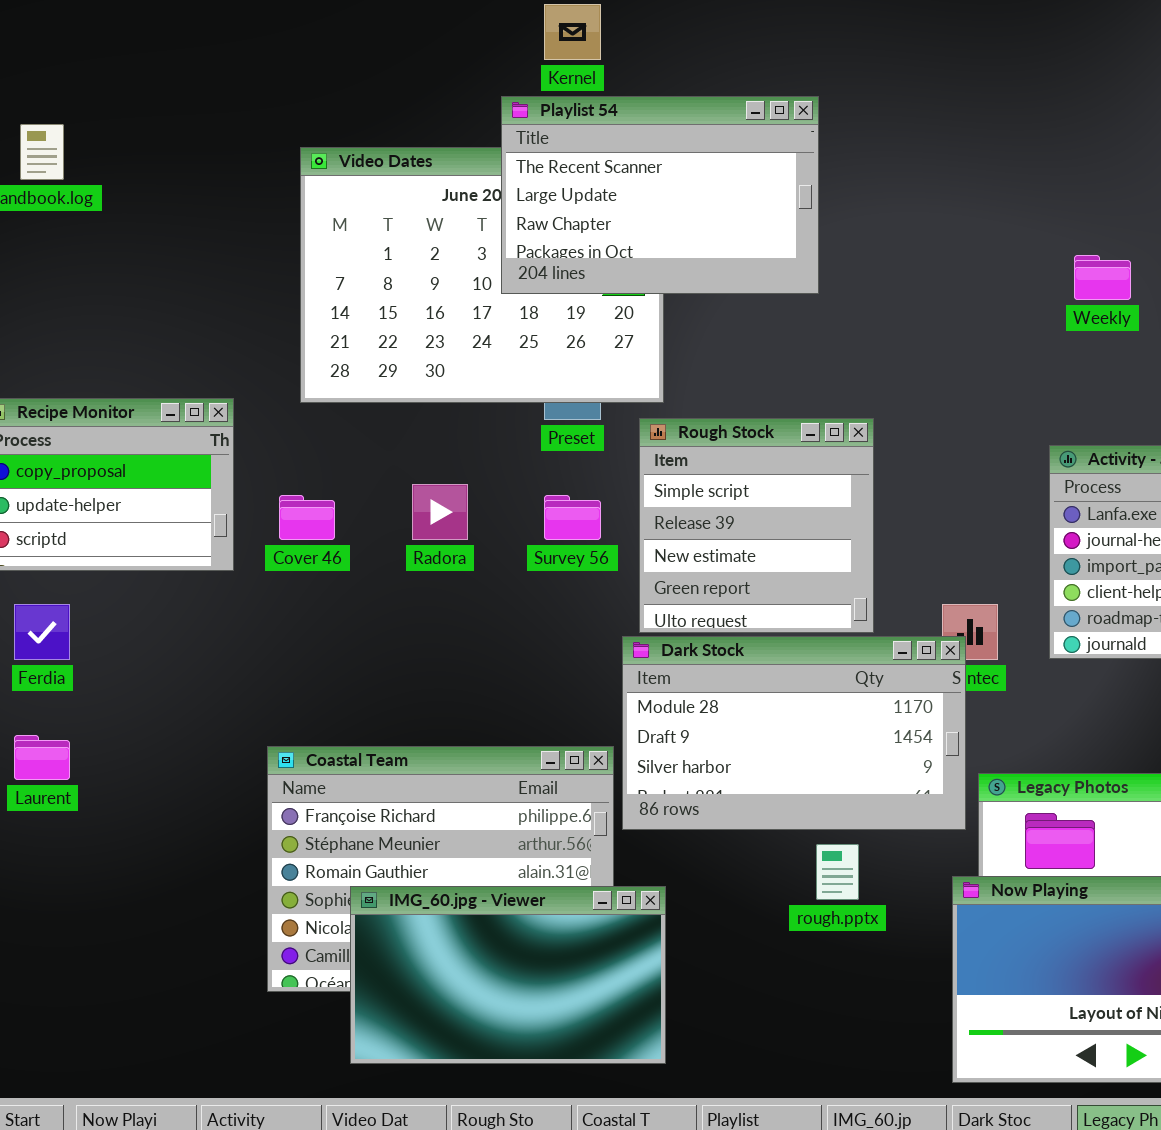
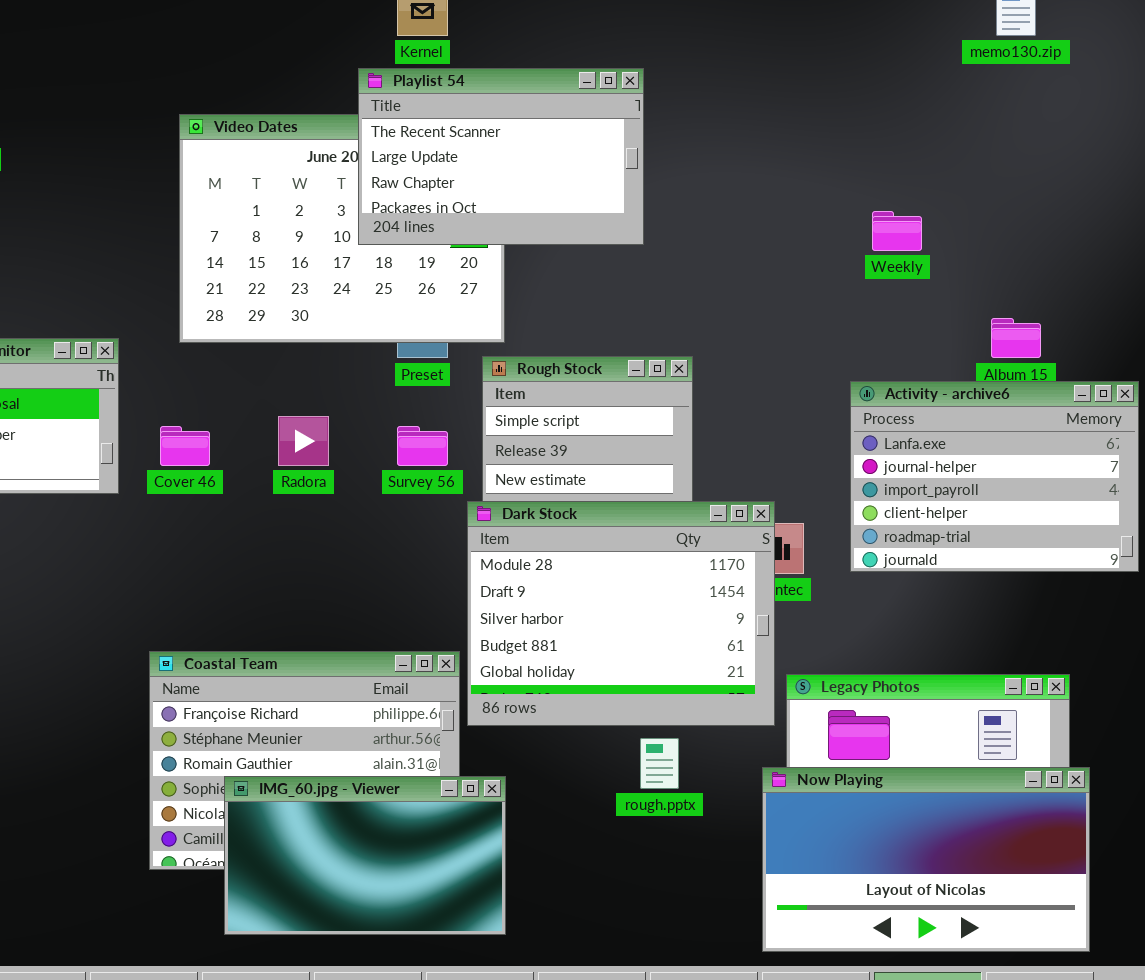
Dark Stock: [622,636,966,830] -> [467,501,775,726], resized

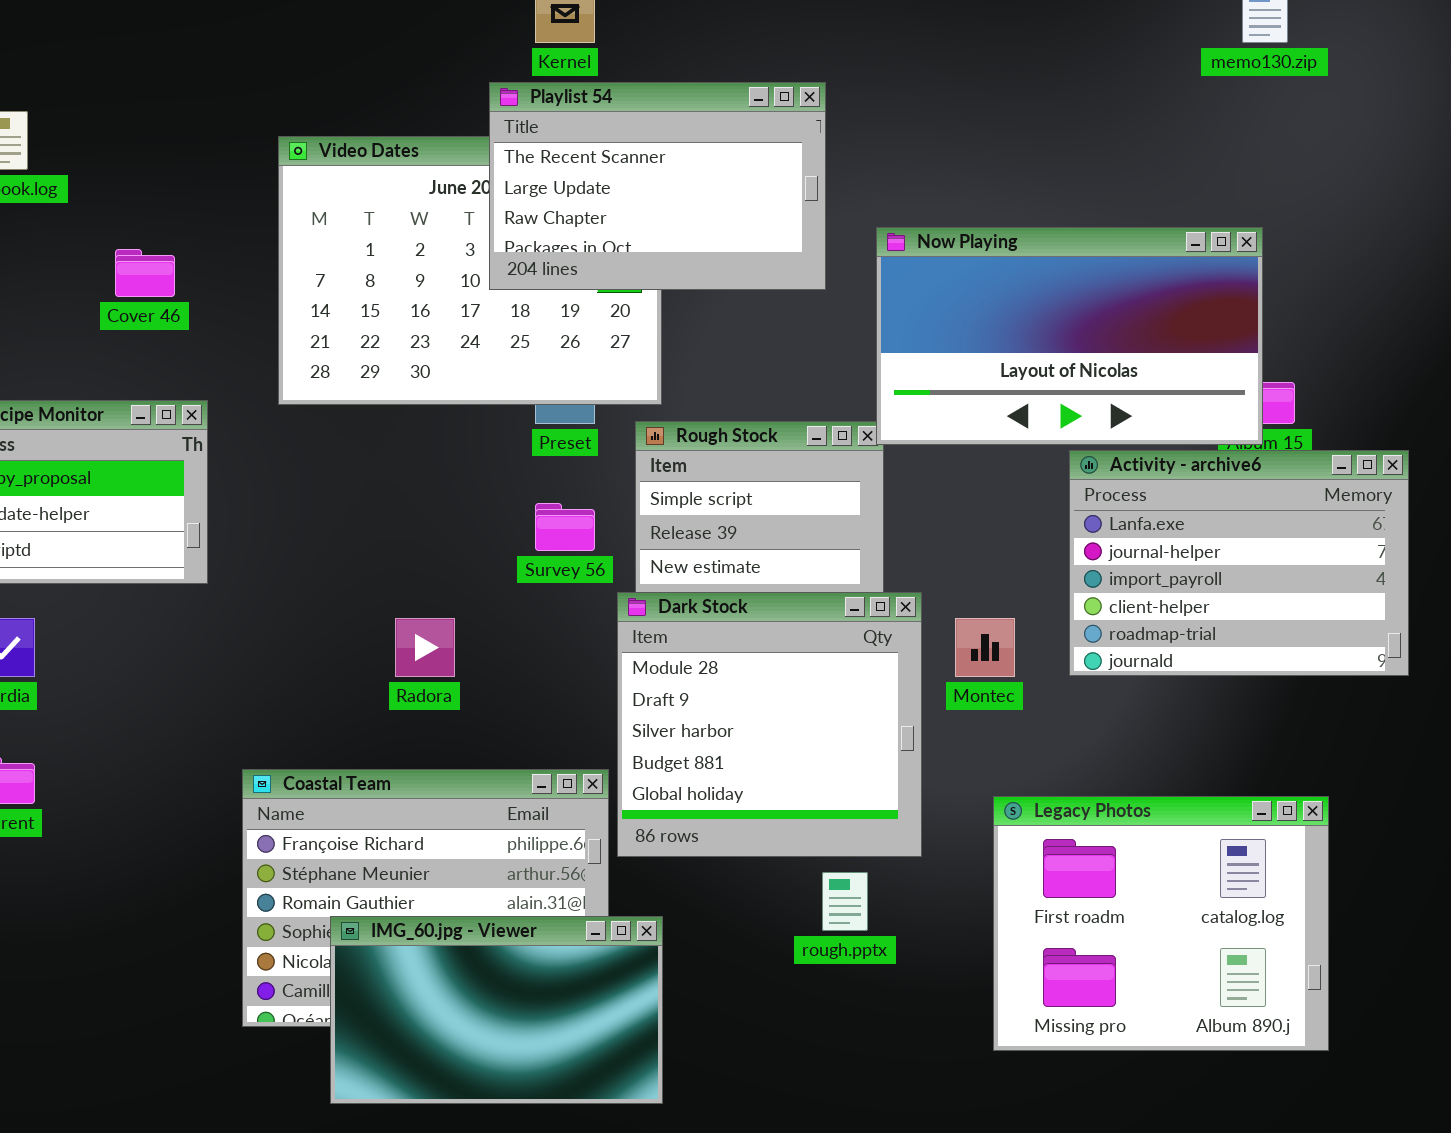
Radora: [278,416,329,466] -> [395,618,455,677], moved
Cover 46: [160,426,210,466] -> [115,249,175,297], moved
Dark Stock: [467,501,775,726] -> [617,592,922,857], resized
Now Playing: [762,767,1090,952] -> [876,227,1263,445], moved

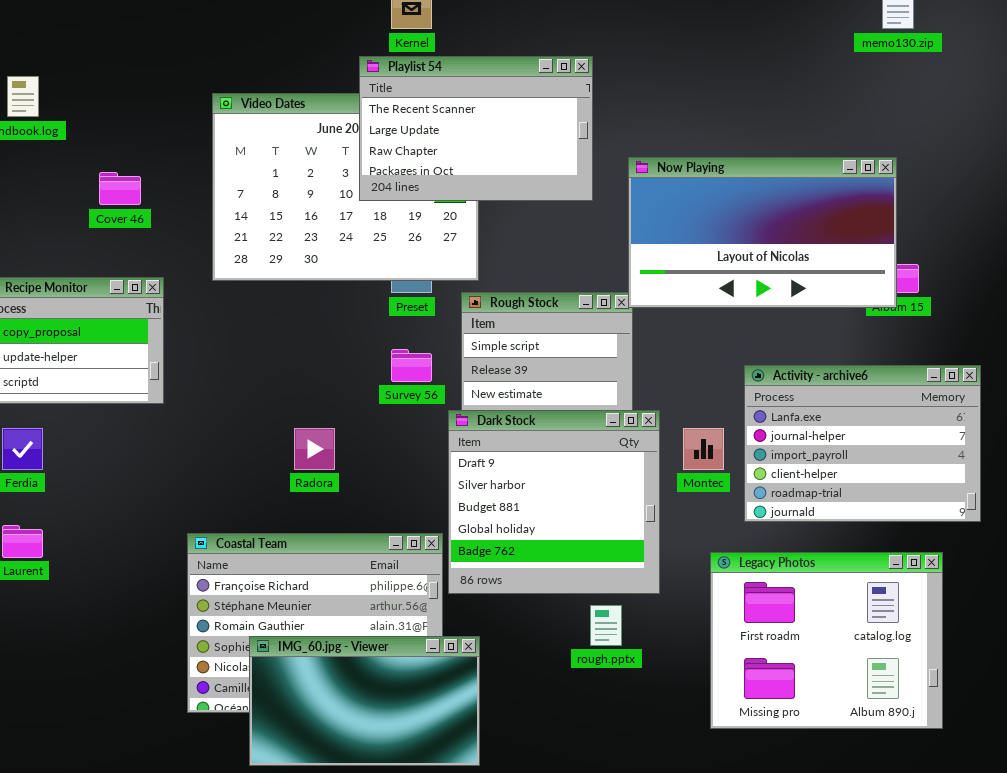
Activity - archive6: [1069,450,1409,676] -> [744,365,981,522], moved
Dark Stock: [617,592,922,857] -> [448,410,660,594], scrolled down 1 row

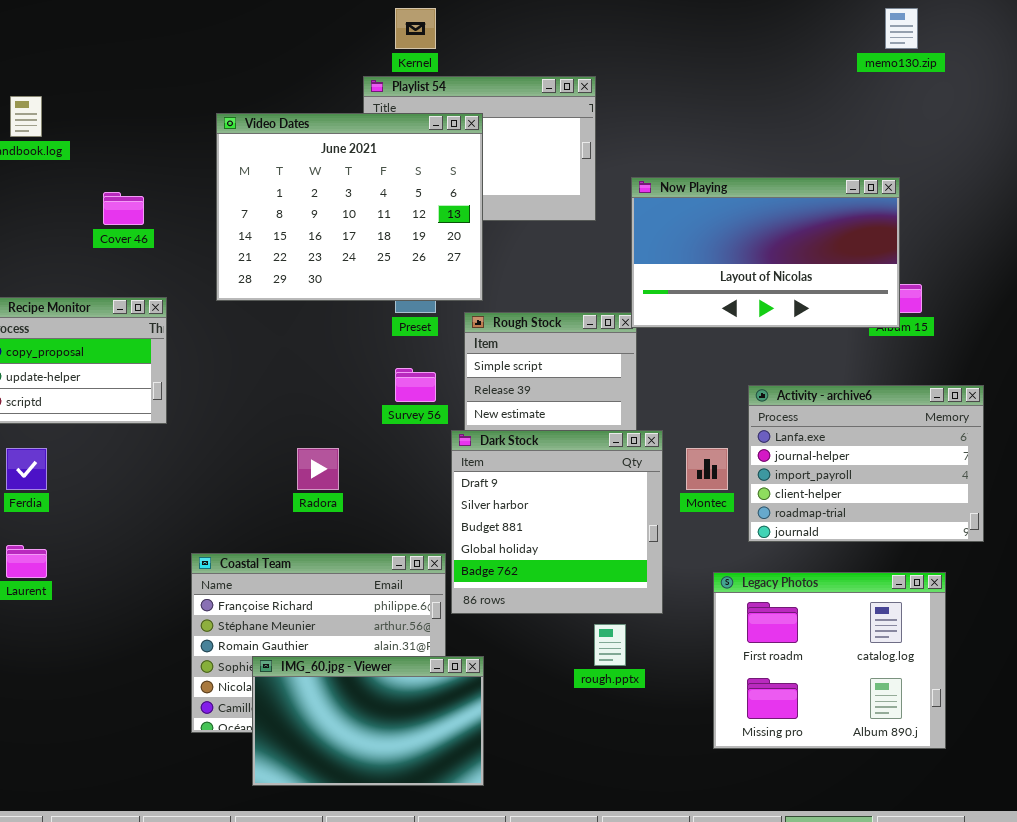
Video Dates: [212,93,479,281] -> [216,113,483,301], raised

